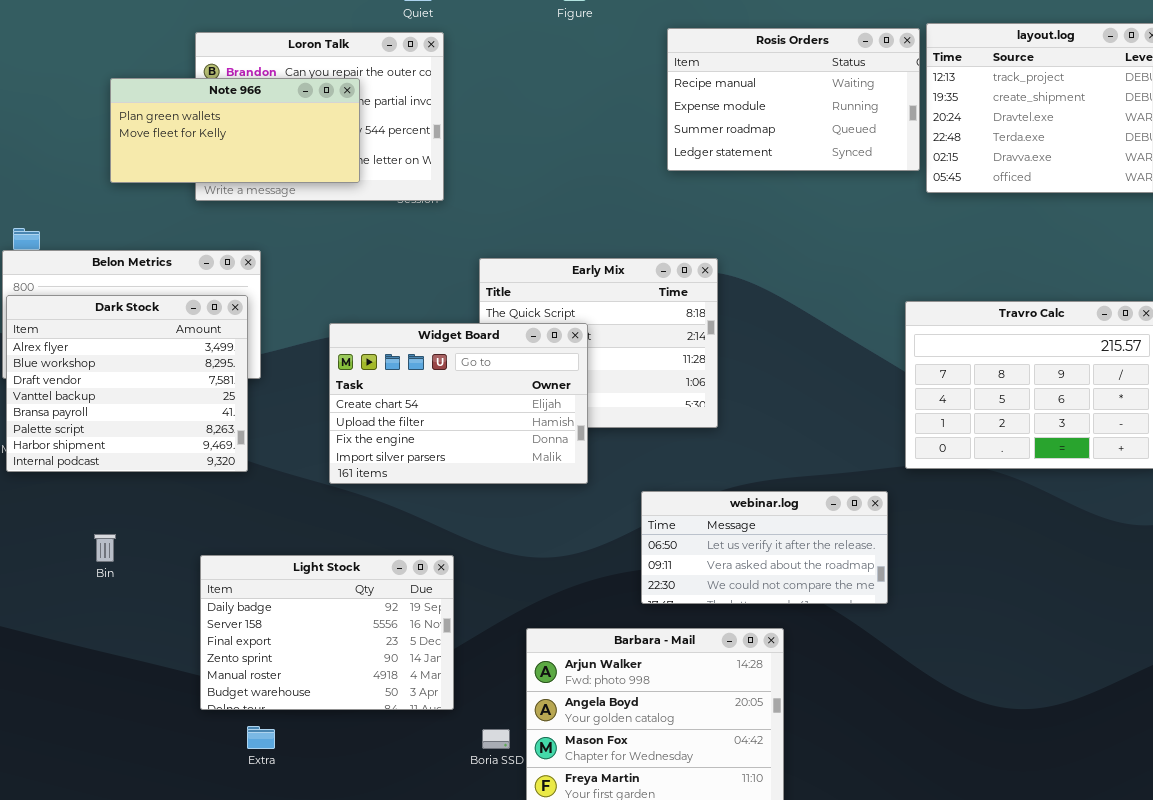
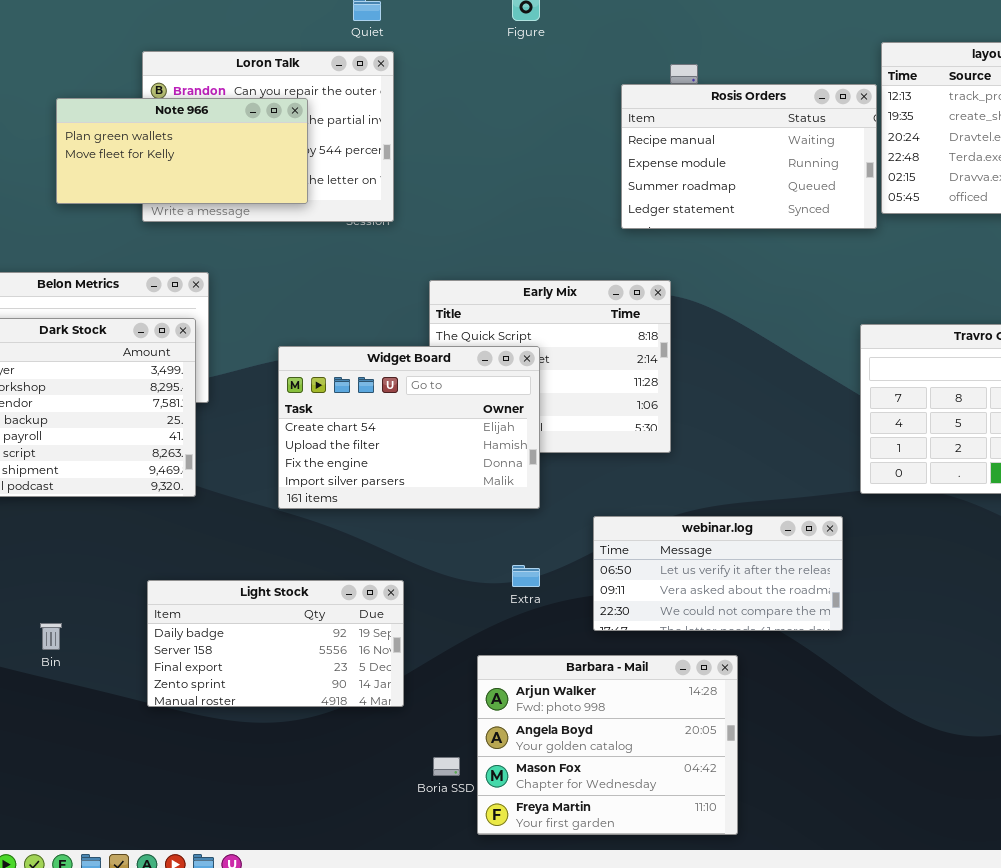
Rosis Orders: [667,28,920,171] -> [621,84,877,229], moved
Bin: [94,534,116,562] -> [40,623,62,650], moved
Light Stock: [200,555,454,710] -> [147,580,404,707], resized
Extra: [247,726,275,749] -> [512,565,540,587], moved

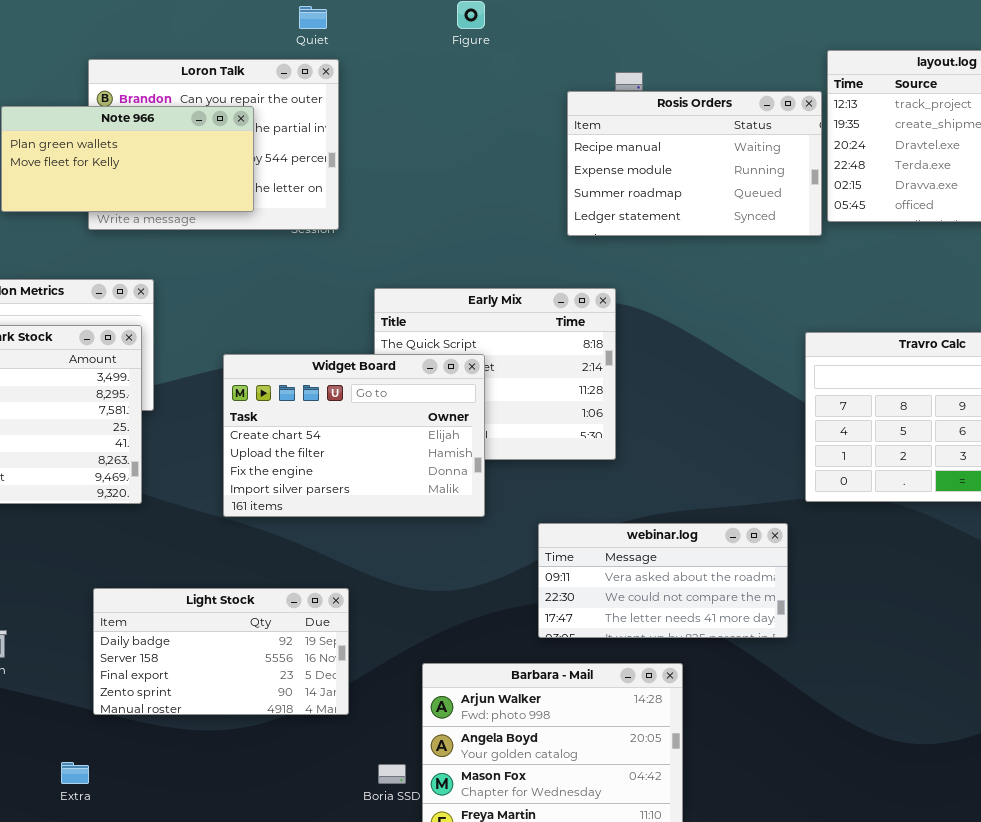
webinar.log: [593,516,843,631] -> [538,523,788,638], scrolled down 1 row
Extra: [512,565,540,587] -> [61,762,89,784], moved

